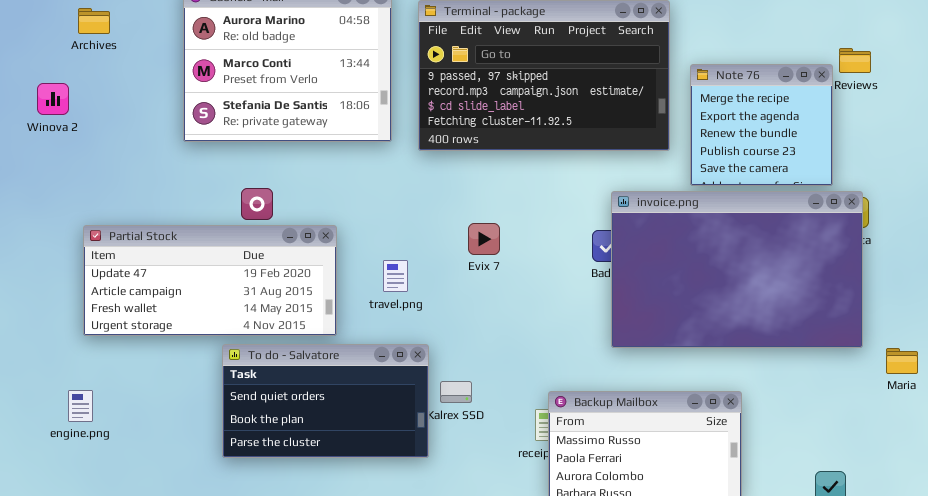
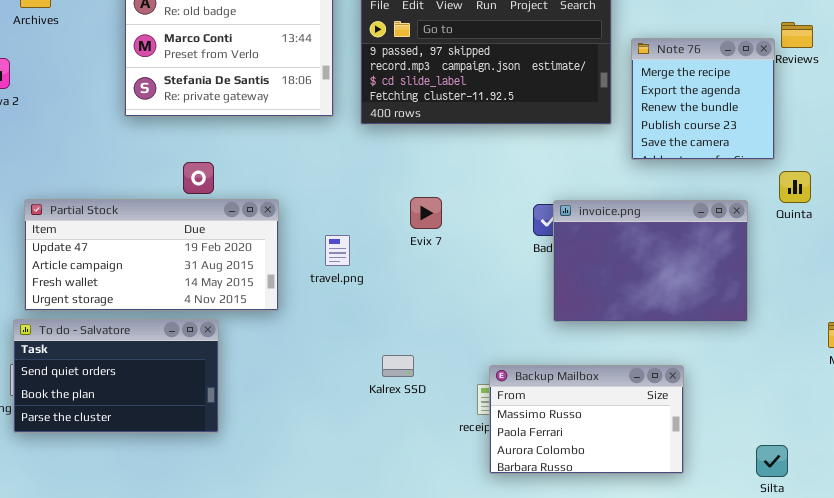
invoice.png: [611,191,863,348] -> [553,200,748,322], resized
To do - Salvatore: [222,344,429,458] -> [13,319,219,433], moved

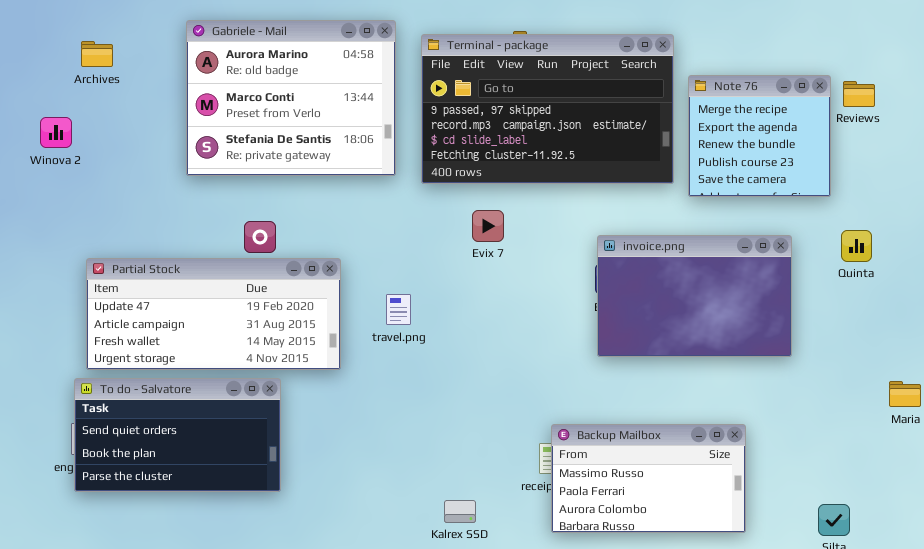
Note 76: [631,38,775,160] -> [688,75,831,197], moved
Evix 7: [410,197,442,229] -> [472,210,504,242], moved
invoice.png: [553,200,748,322] -> [597,235,792,357], moved
Kalrex SSD: [382,355,414,377] -> [444,500,476,523], moved

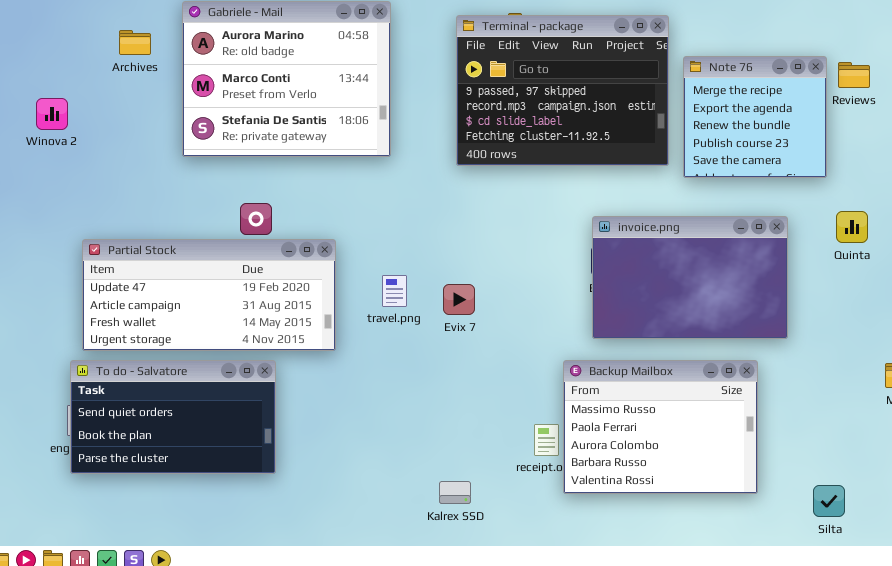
Terminal - package: [421,34,674,184] -> [456,15,669,166], resized
Archives: [81,41,113,67] -> [119,30,151,55], moved
Evix 7: [472,210,504,242] -> [443,284,475,315], moved
Backup Mailbox: [551,424,746,533] -> [563,360,758,494], moved, resized

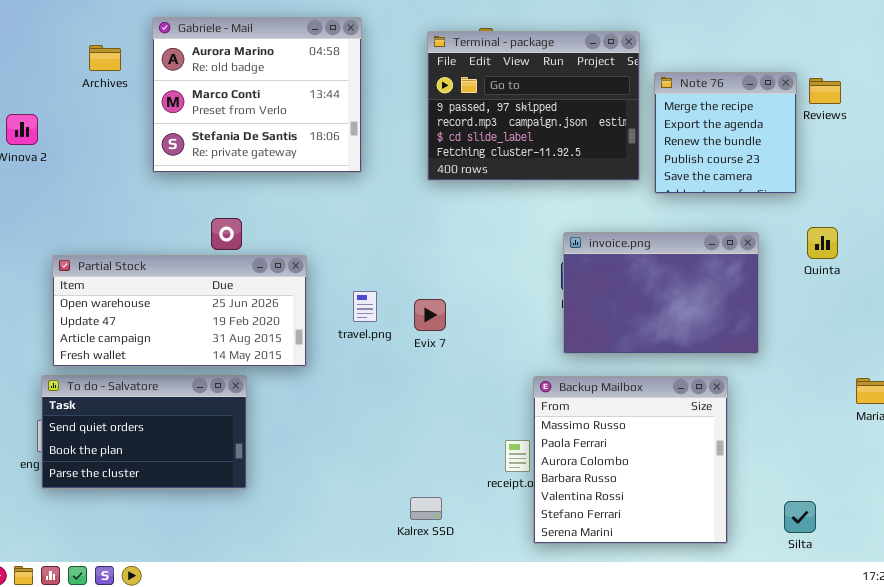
Partial Stock: [82,239,336,351] -> [52,255,307,367], scrolled up 1 row
Backup Mailbox: [563,360,758,494] -> [533,376,728,544], resized

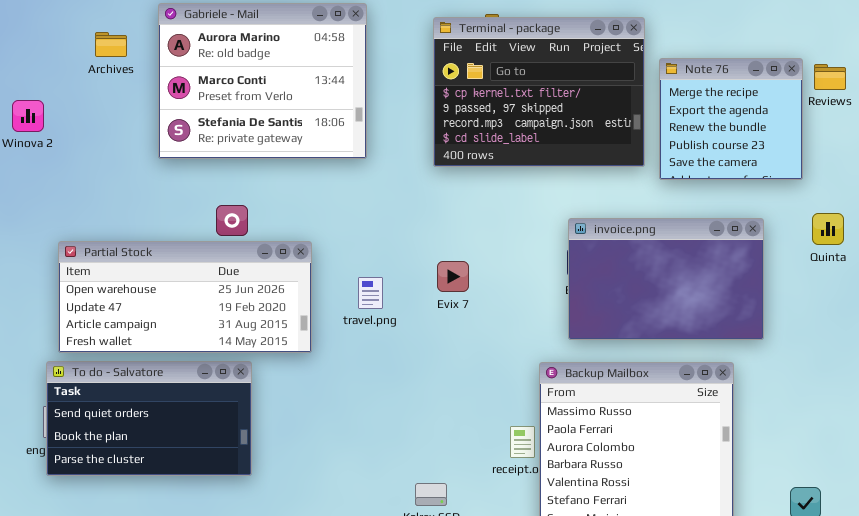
Terminal - package: [427,31,640,181] -> [433,17,645,167], scrolled up 1 row
Evix 7: [414,299,446,331] -> [437,261,469,292], moved

